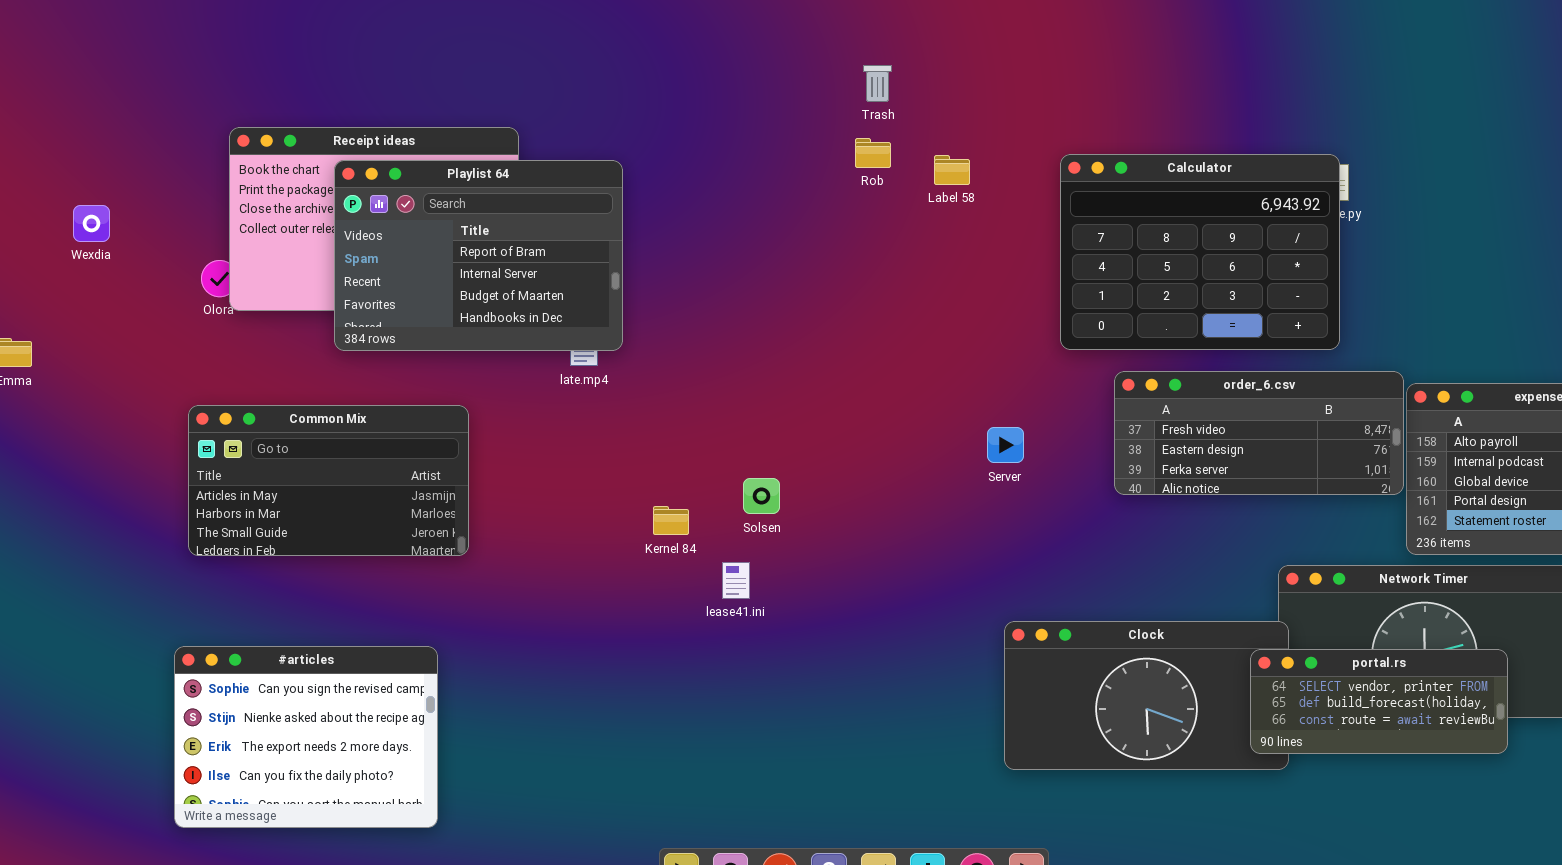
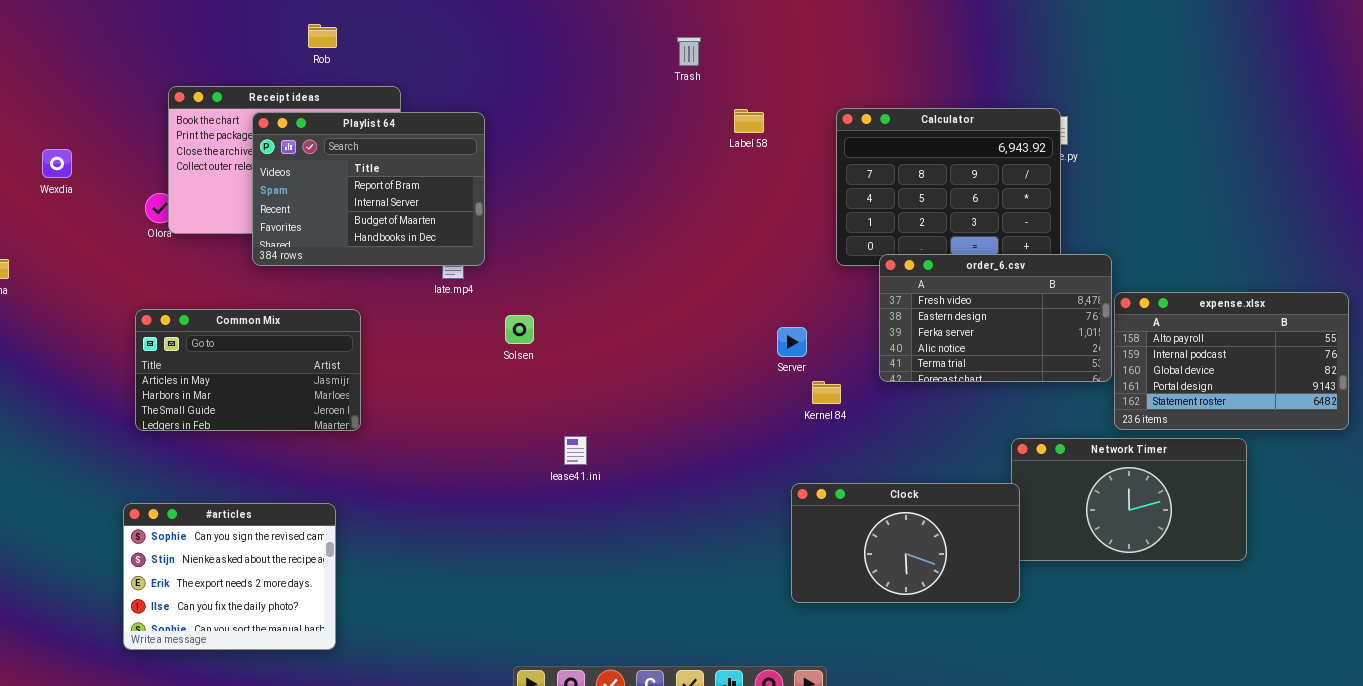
Rob: [855,138,891,168] -> [308,24,337,48], moved
order_6.csv: [1114,371,1404,495] -> [879,254,1112,382], resized
Solsen: [743,478,780,514] -> [505,315,534,344], moved
Kernel 84: [653,506,689,535] -> [812,381,841,404], moved
portal.rs: [1250,649,1508,754] -> none, closed

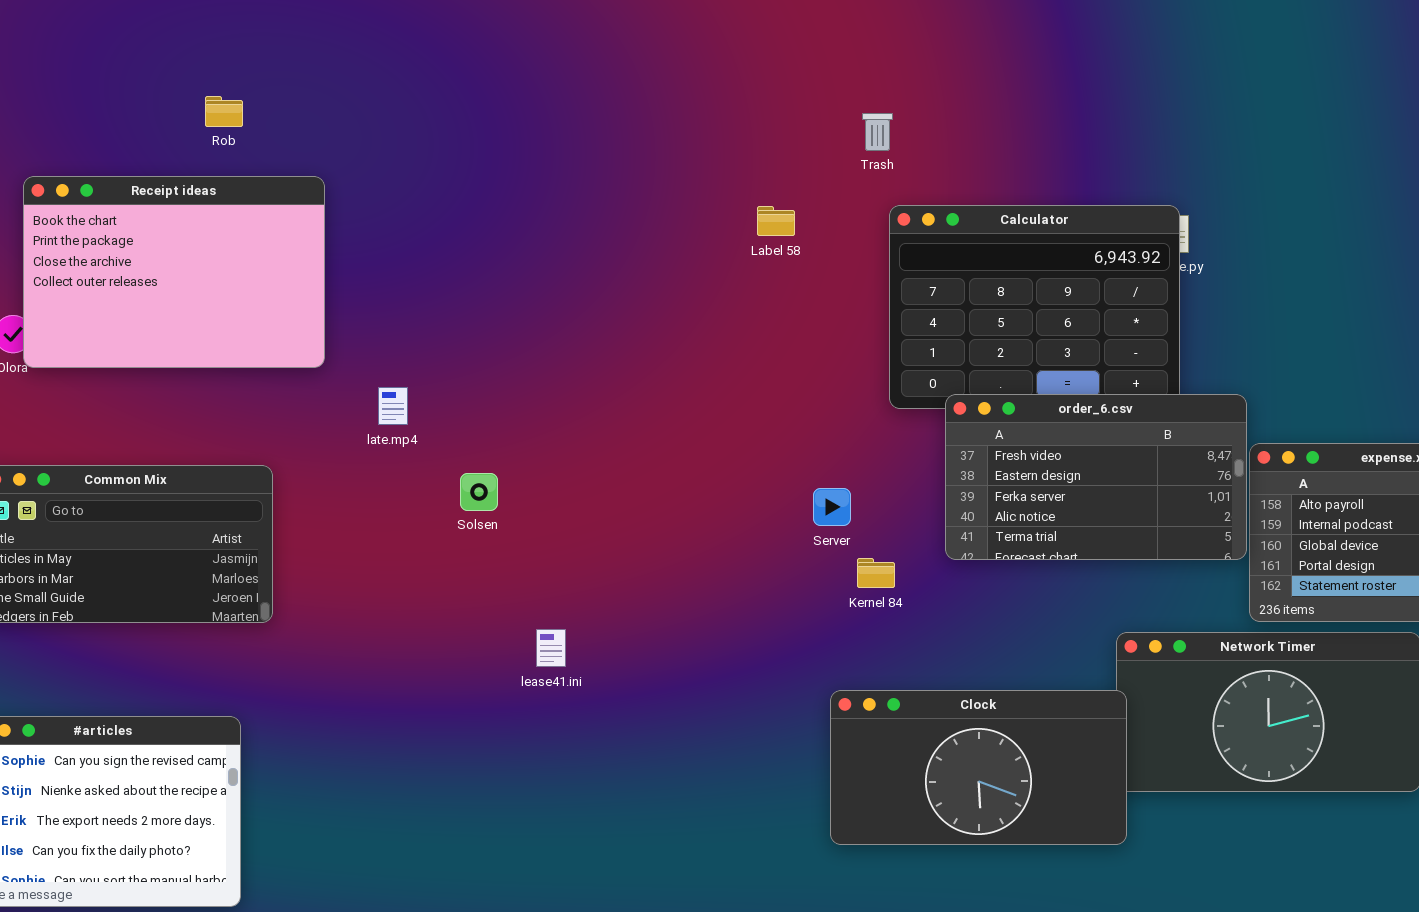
Trash: [677,37,701,66] -> [862,113,893,151], moved
Playlist 64: [252,112,485,266] -> none, closed

